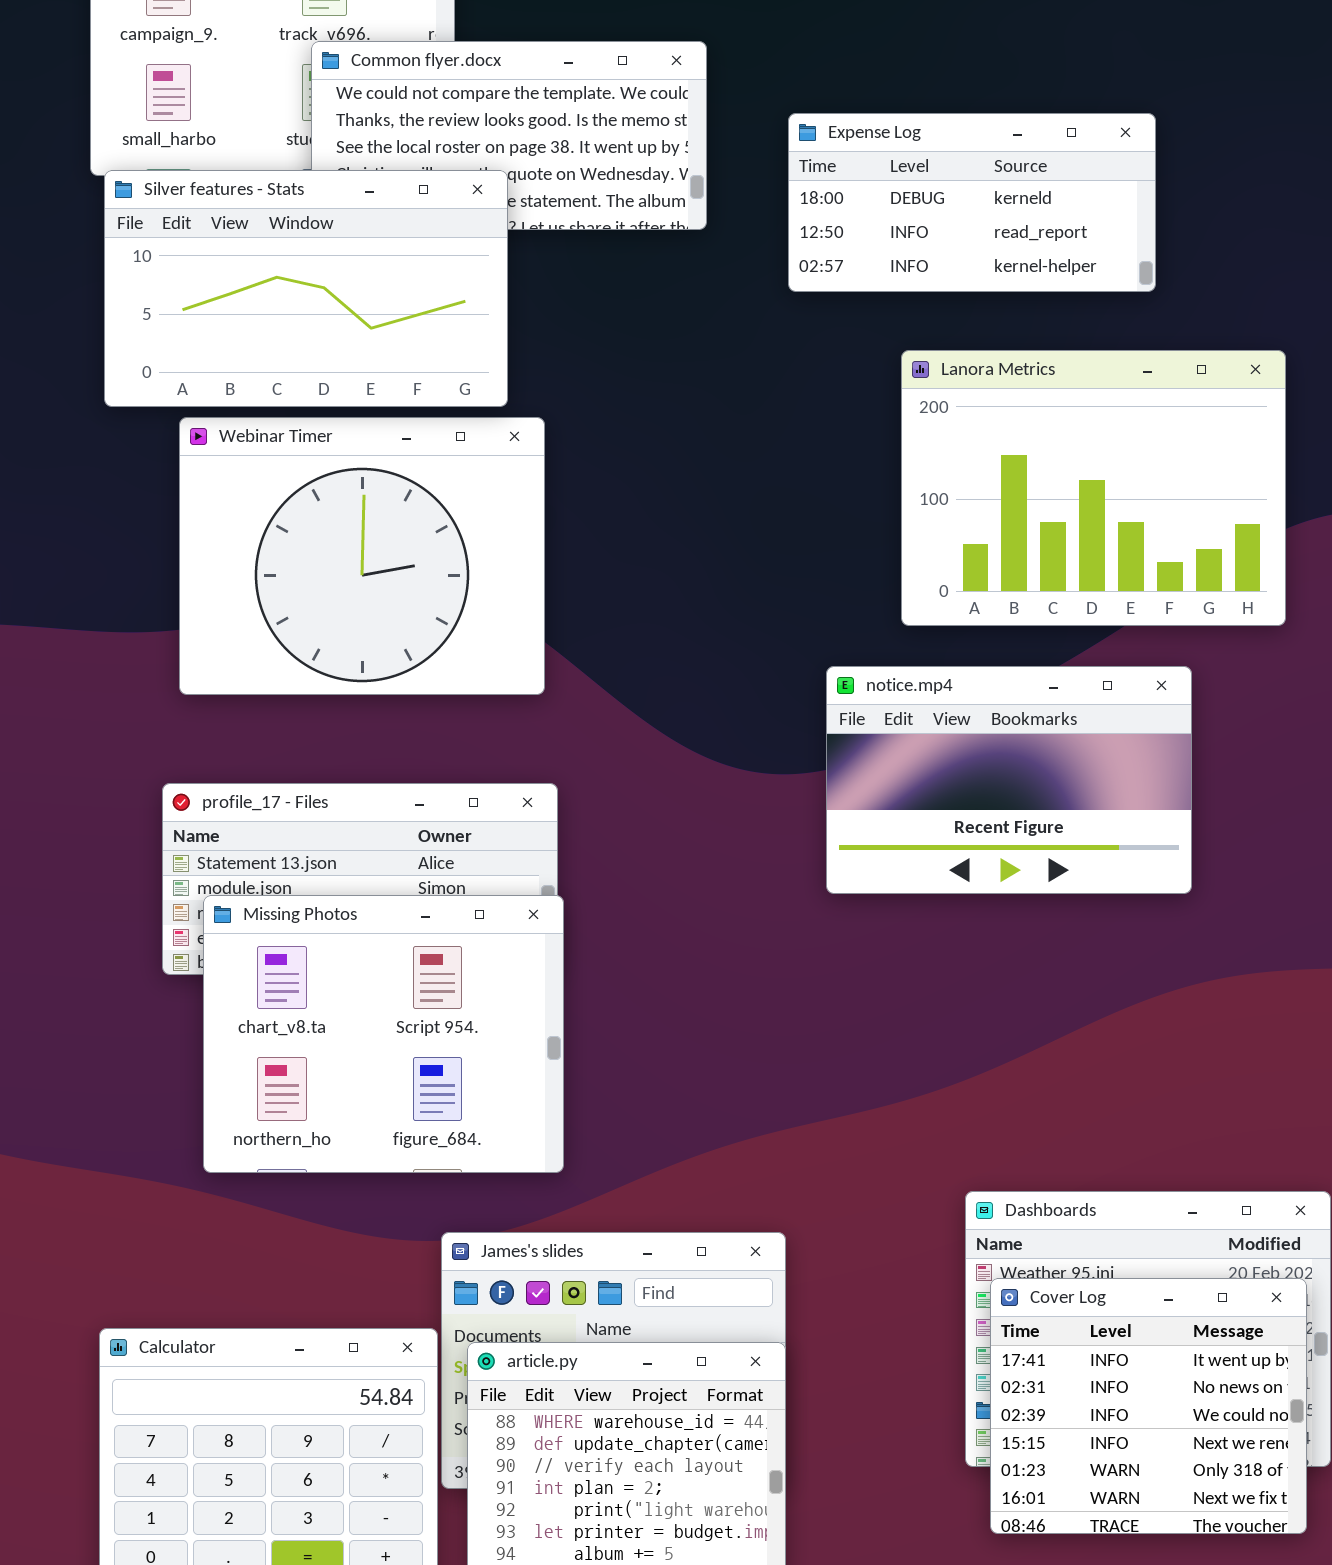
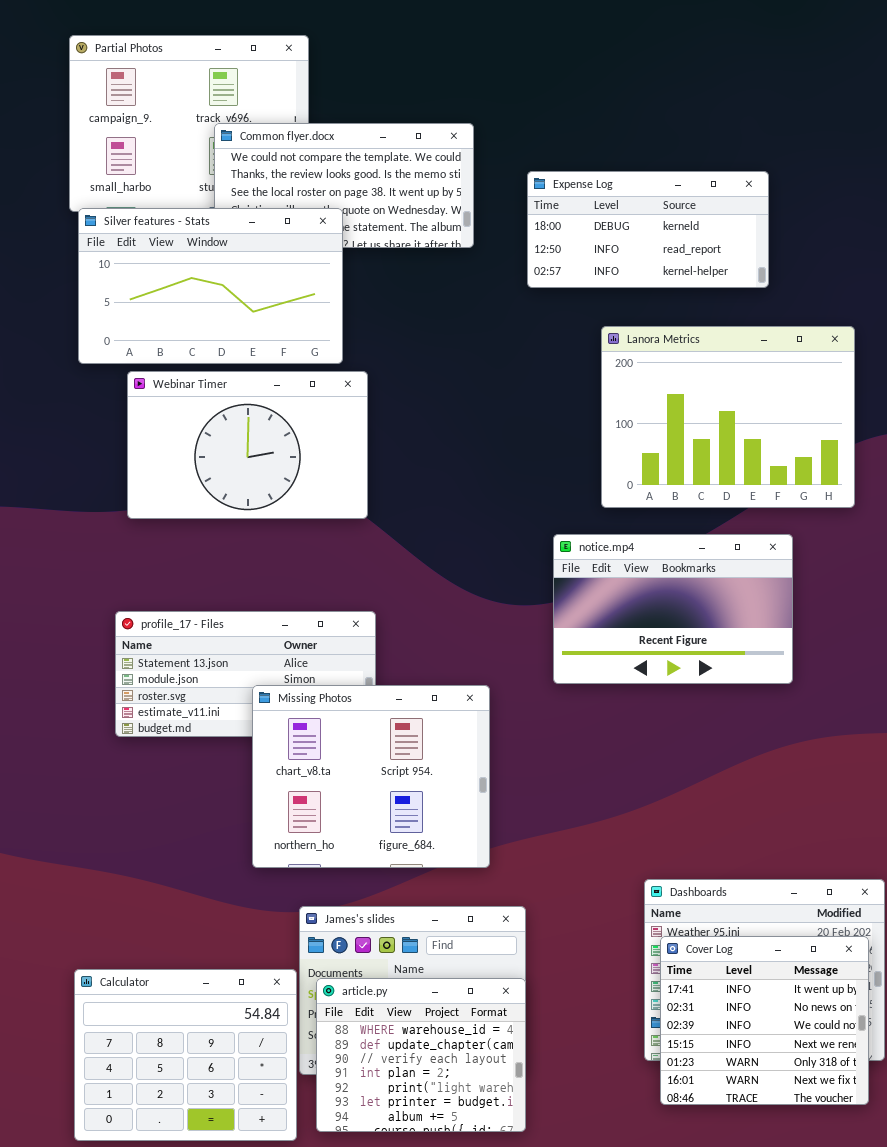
Webinar Timer: [179,417,545,695] -> [127,371,368,519], resized
Missing Photos: [203,895,564,1173] -> [252,685,490,868], moved

